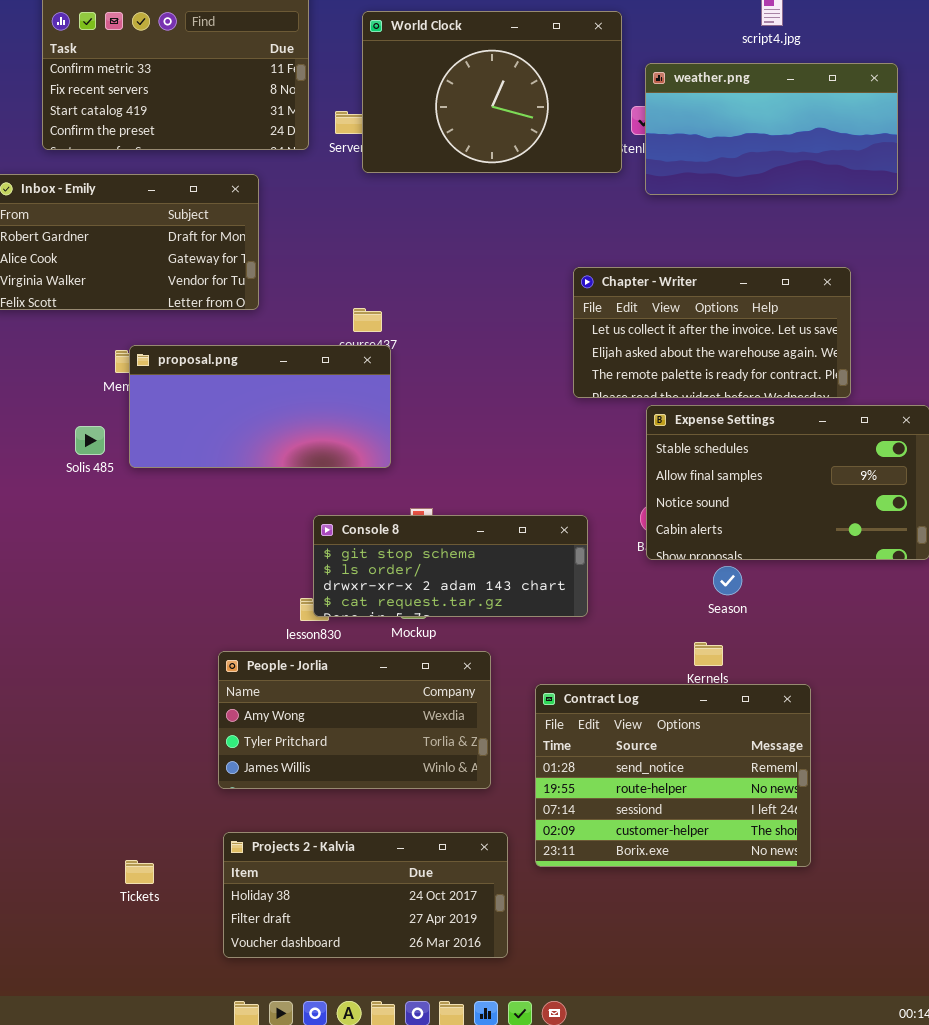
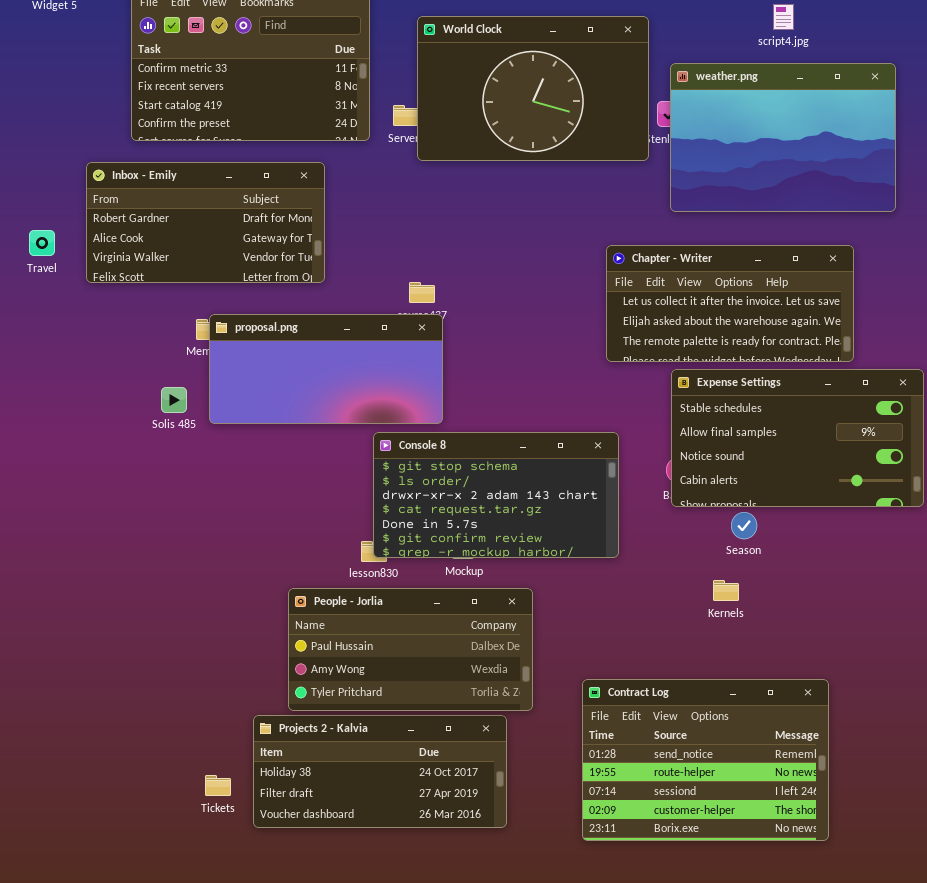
weather.png: [645,63,898,195] -> [670,63,896,212], resized
Console 8: [313,515,588,617] -> [373,432,619,558], resized
People - Jorlia: [218,651,491,789] -> [288,588,533,711], scrolled up 1 row
Contract Log: [535,684,811,867] -> [582,679,829,841], moved
Projects 2 - Kalvia: [223,832,508,958] -> [253,715,507,828], moved

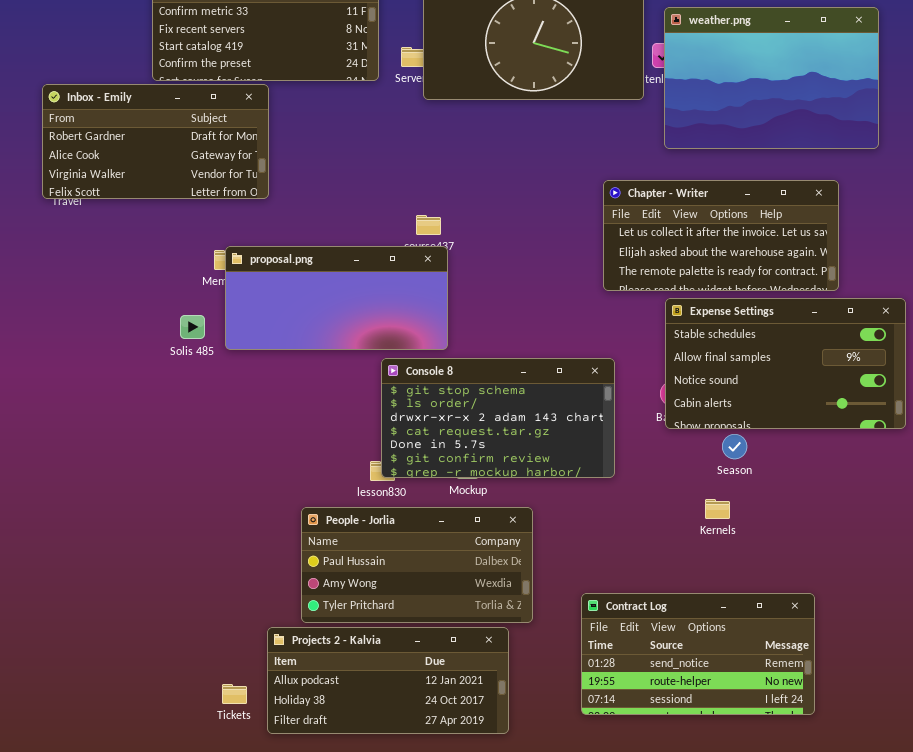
Inbox - Emily: [86,162,325,283] -> [42,84,269,199], moved
Contract Log: [582,679,829,841] -> [581,593,815,715], resized
Projects 2 - Kalvia: [253,715,507,828] -> [267,627,509,734], scrolled up 1 row

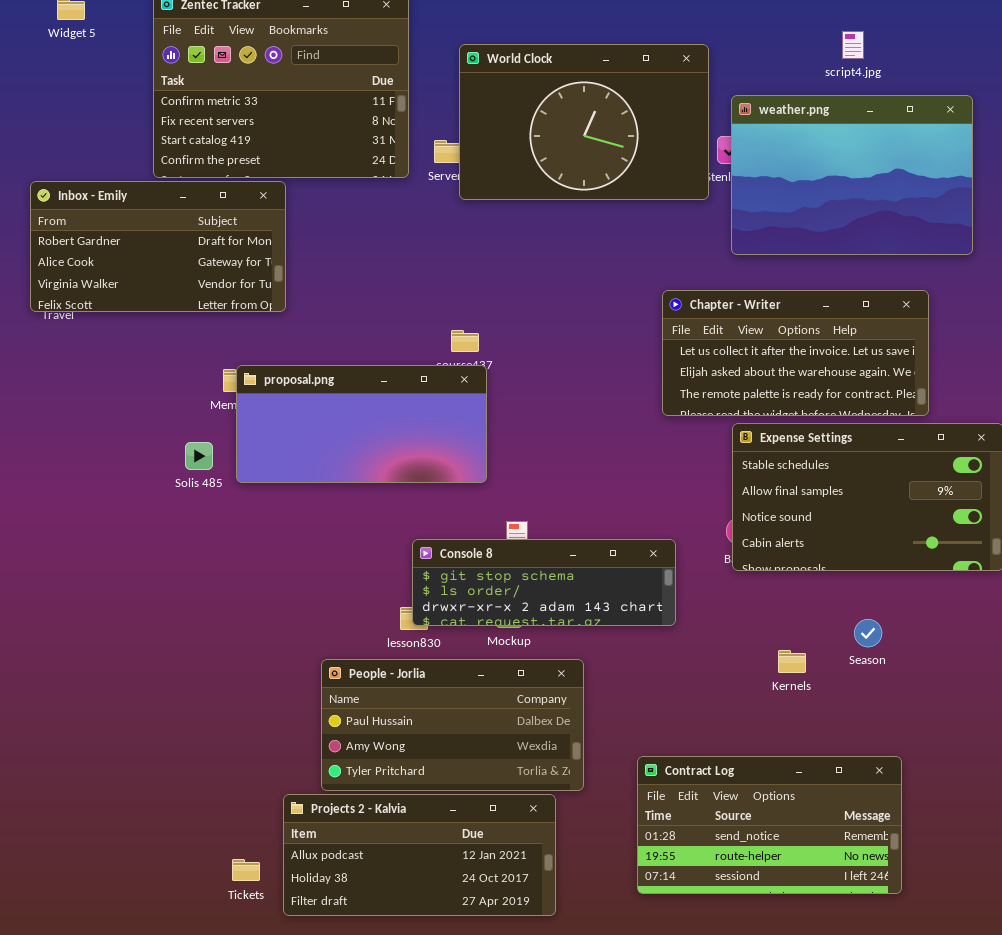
Console 8: [381,358,615,478] -> [412,539,676,626], resized
Season: [722,434,747,459] -> [854,619,882,647], moved

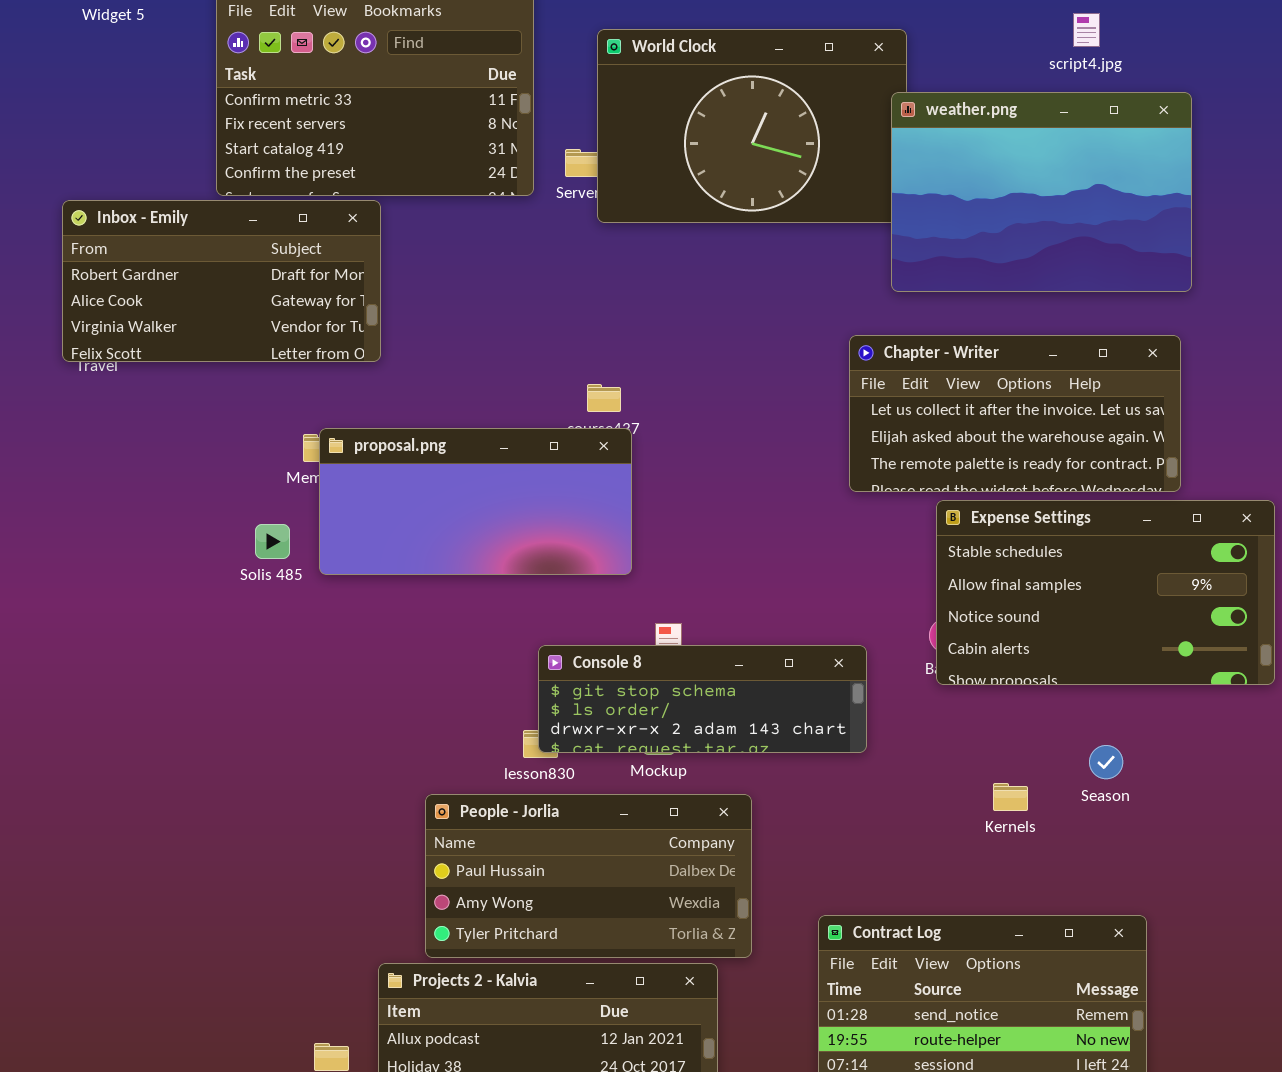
weather.png: [731,95,973,255] -> [891,92,1192,292], moved

